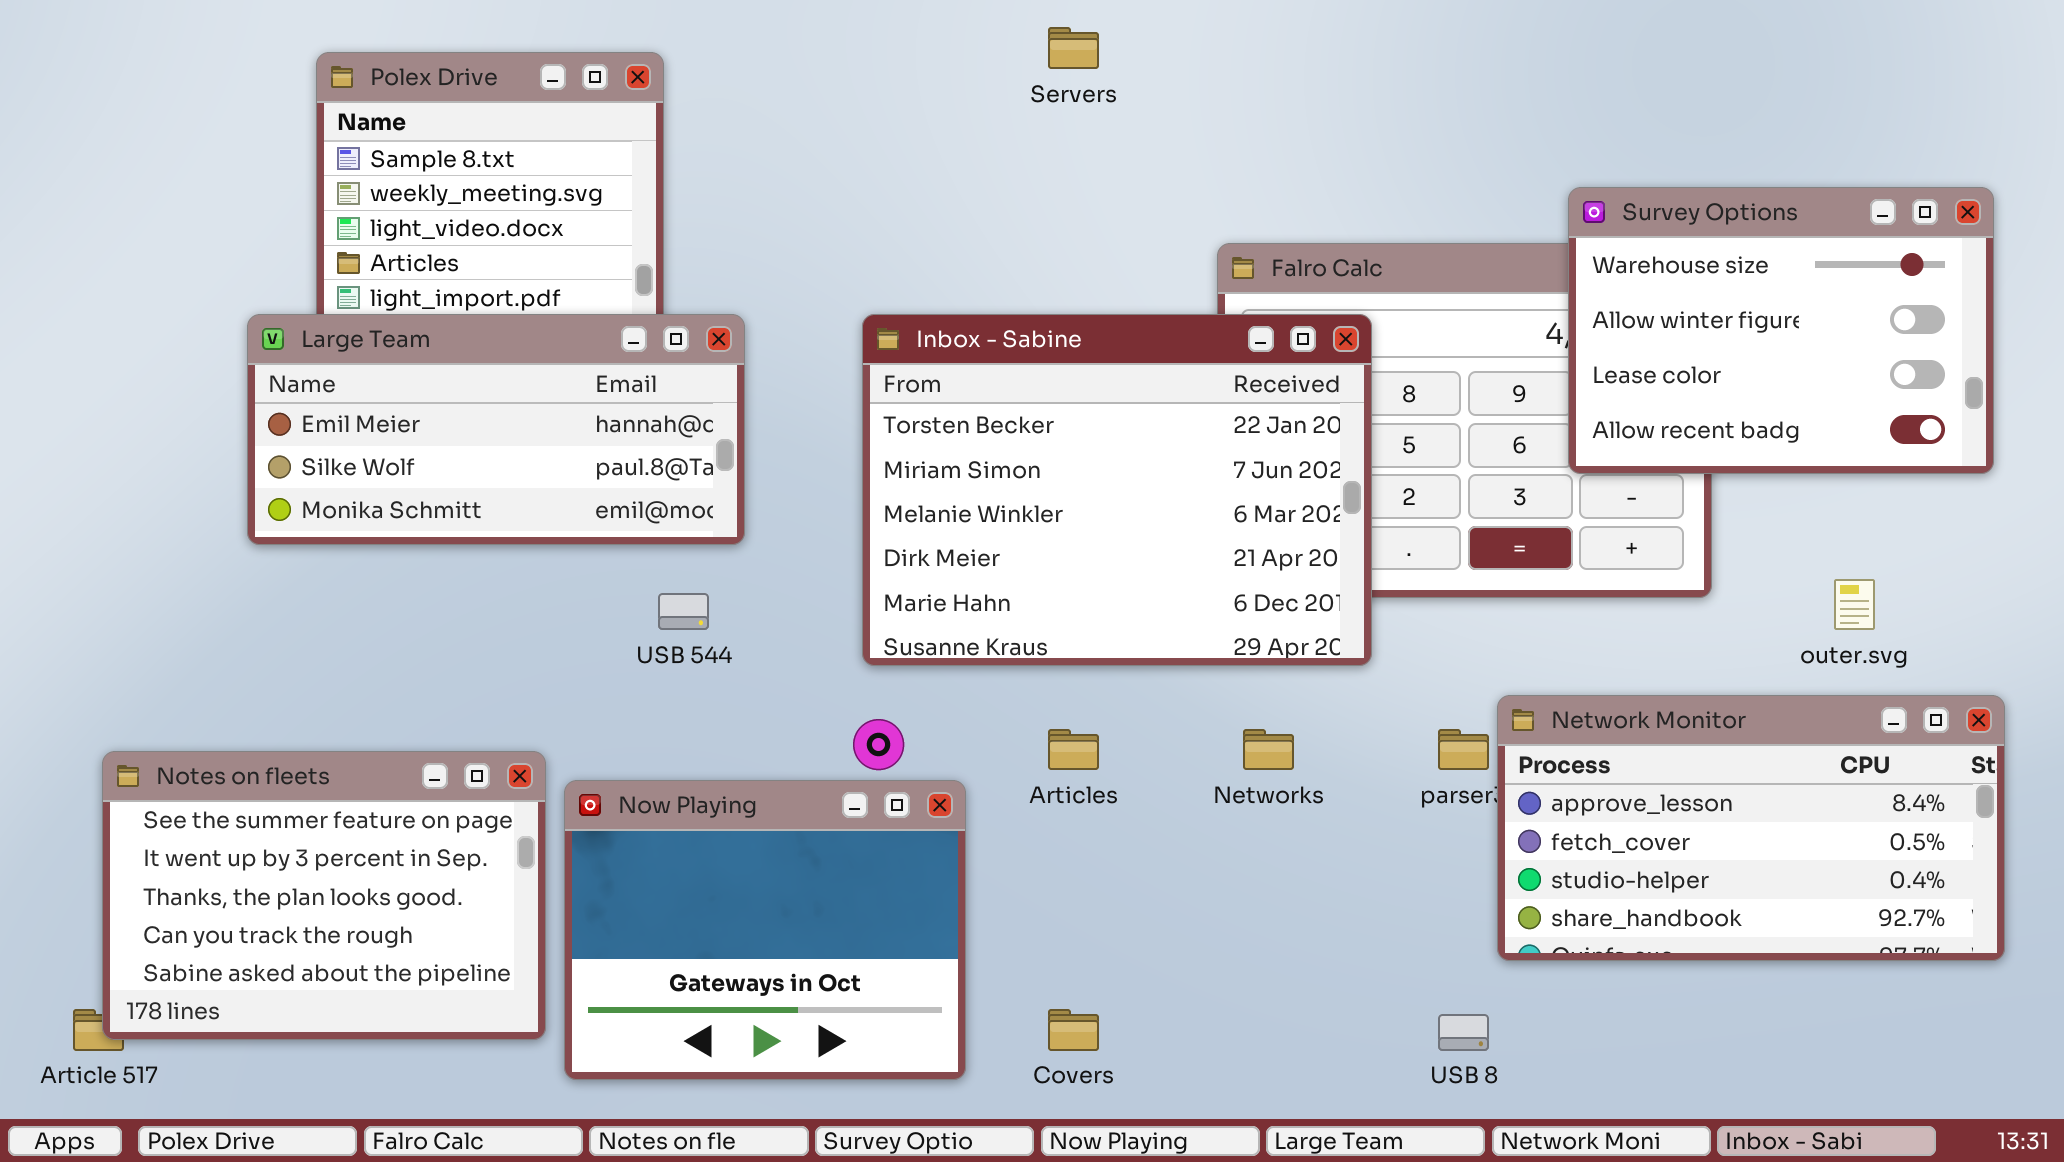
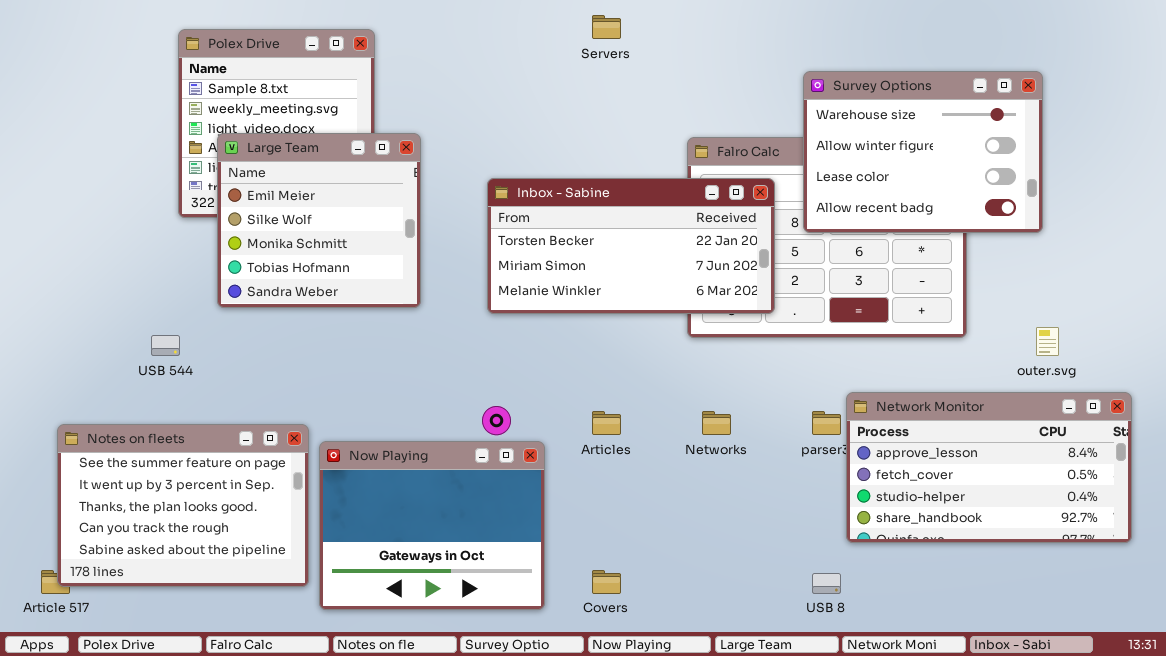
Survey Options: [1568,187,1994,474] -> [803,71,1043,233], moved
Large Team: [247,314,745,545] -> [217,133,421,308], resized
Inbox - Sabine: [862,314,1372,666] -> [487,178,775,314], resized
USB 544: [658,593,709,630] -> [151,335,180,356], moved

